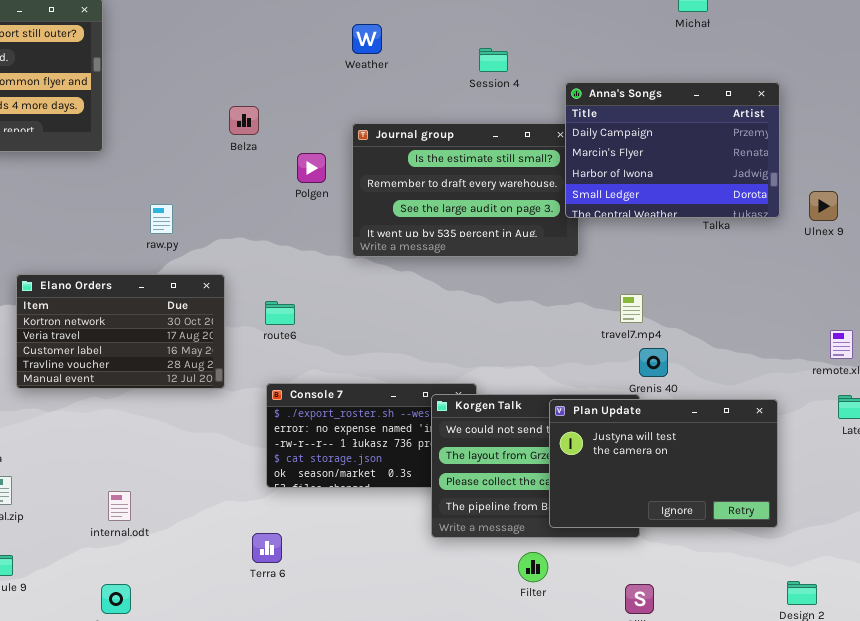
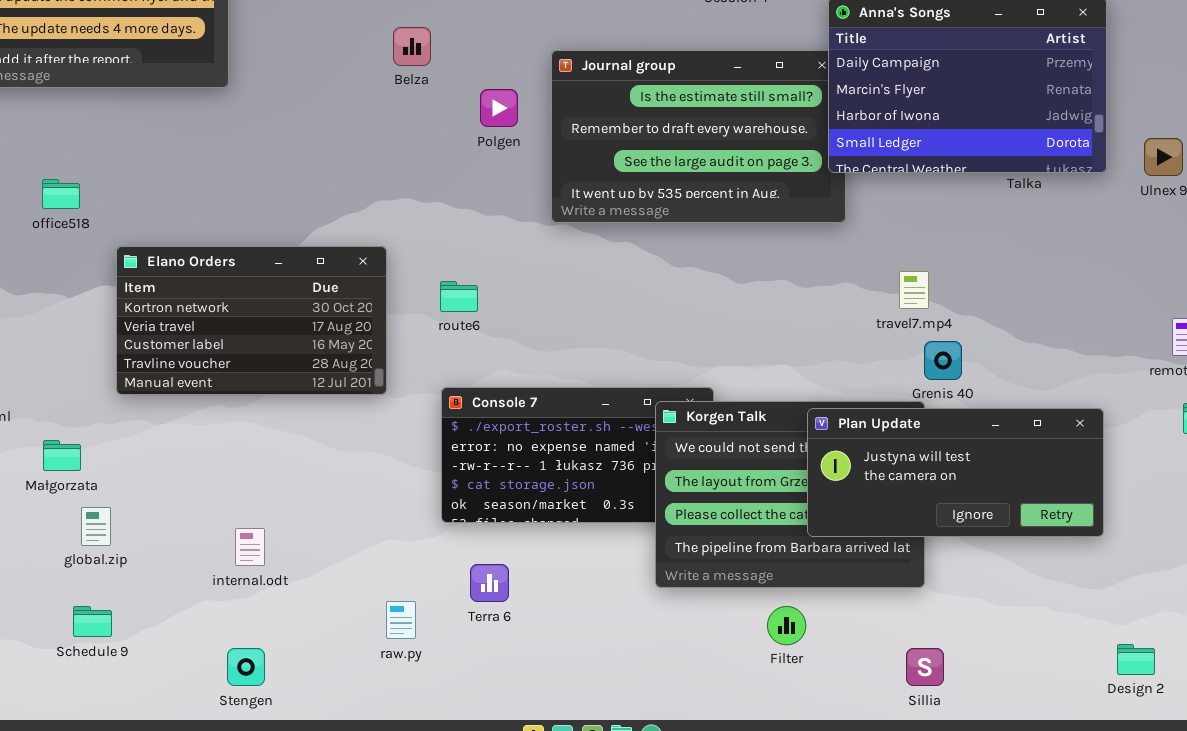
raw.py: [150,204,173,234] -> [386,601,416,639], moved
Plan Update: [549,399,778,528] -> [807,408,1104,537], resized
Terra 6: [252,533,282,563] -> [470,564,509,602], moved

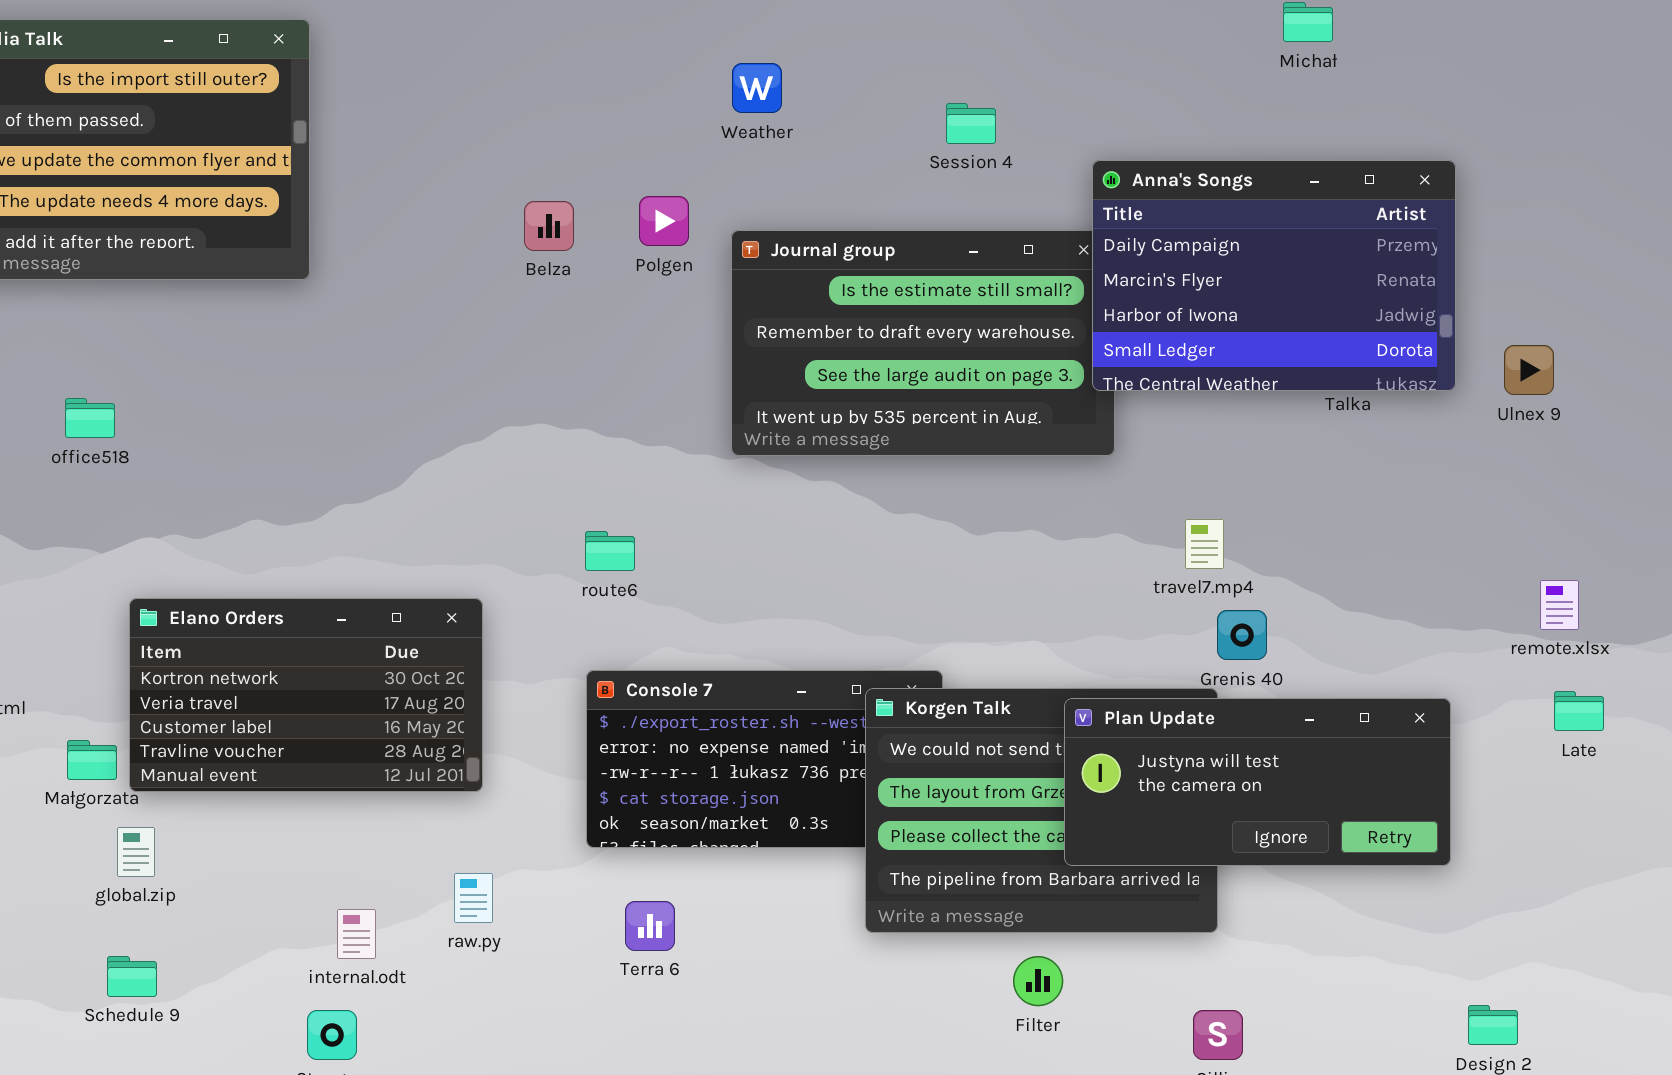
Polgen: [480,89,518,127] -> [639,196,689,246], moved
Elano Orders: [116,246,387,395] -> [129,598,483,792], moved
internal.odt: [235,528,265,566] -> [337,909,376,959], moved
raw.py: [386,601,416,639] -> [454,873,493,923], moved

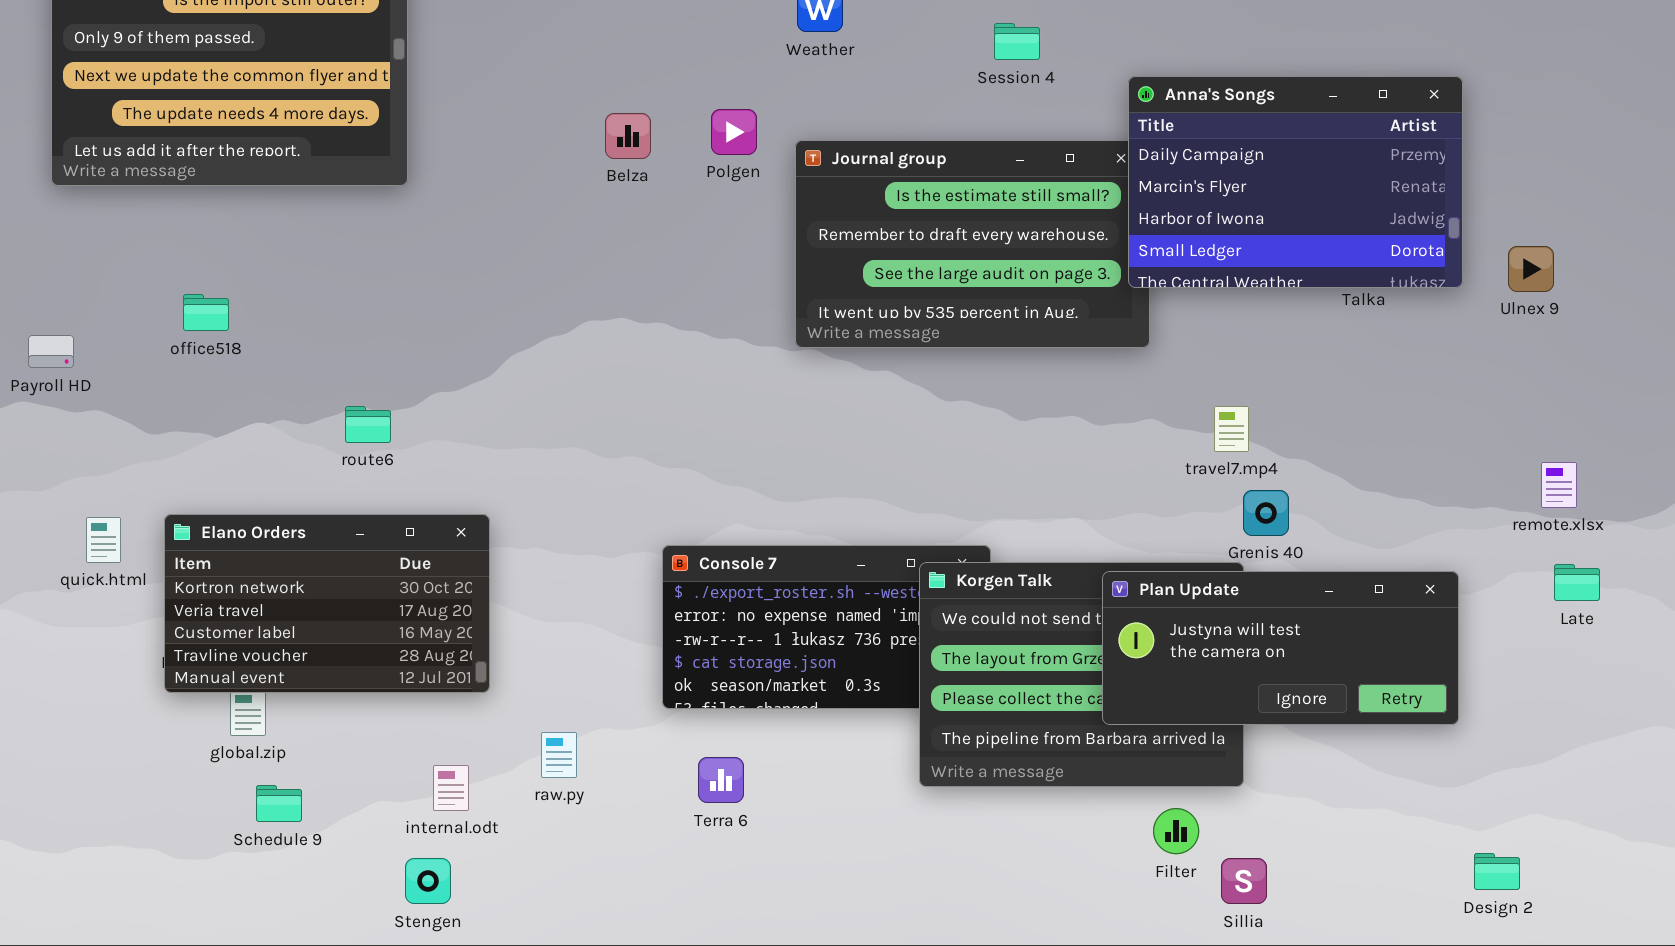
route6: [585,531,635,571] -> [345,406,391,443], moved
Elano Orders: [129,598,483,792] -> [164,514,490,693], moved
Schedule 9: [107,956,157,997] -> [256,785,302,822], moved
Filter: [1013,956,1063,1006] -> [1153,808,1199,854], moved

